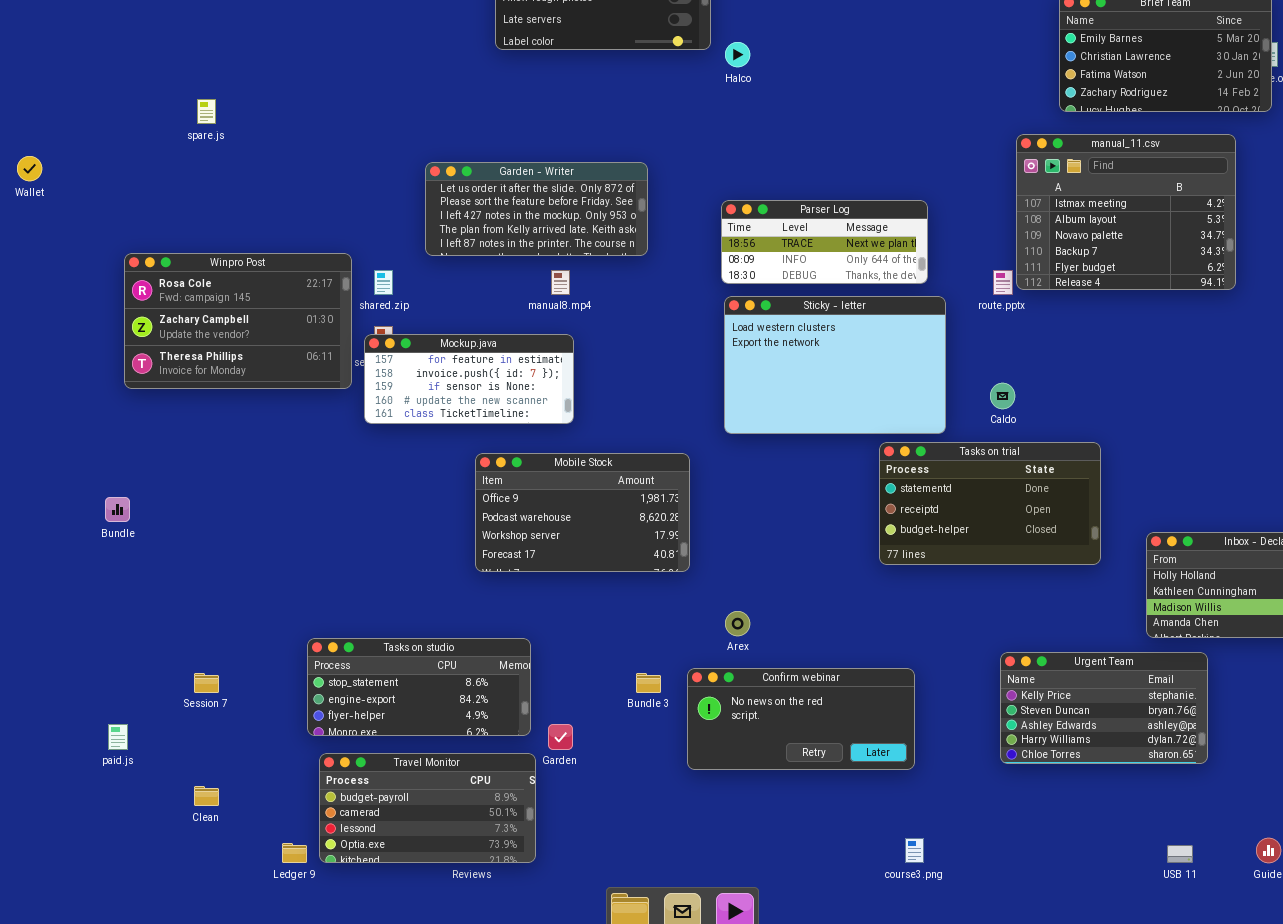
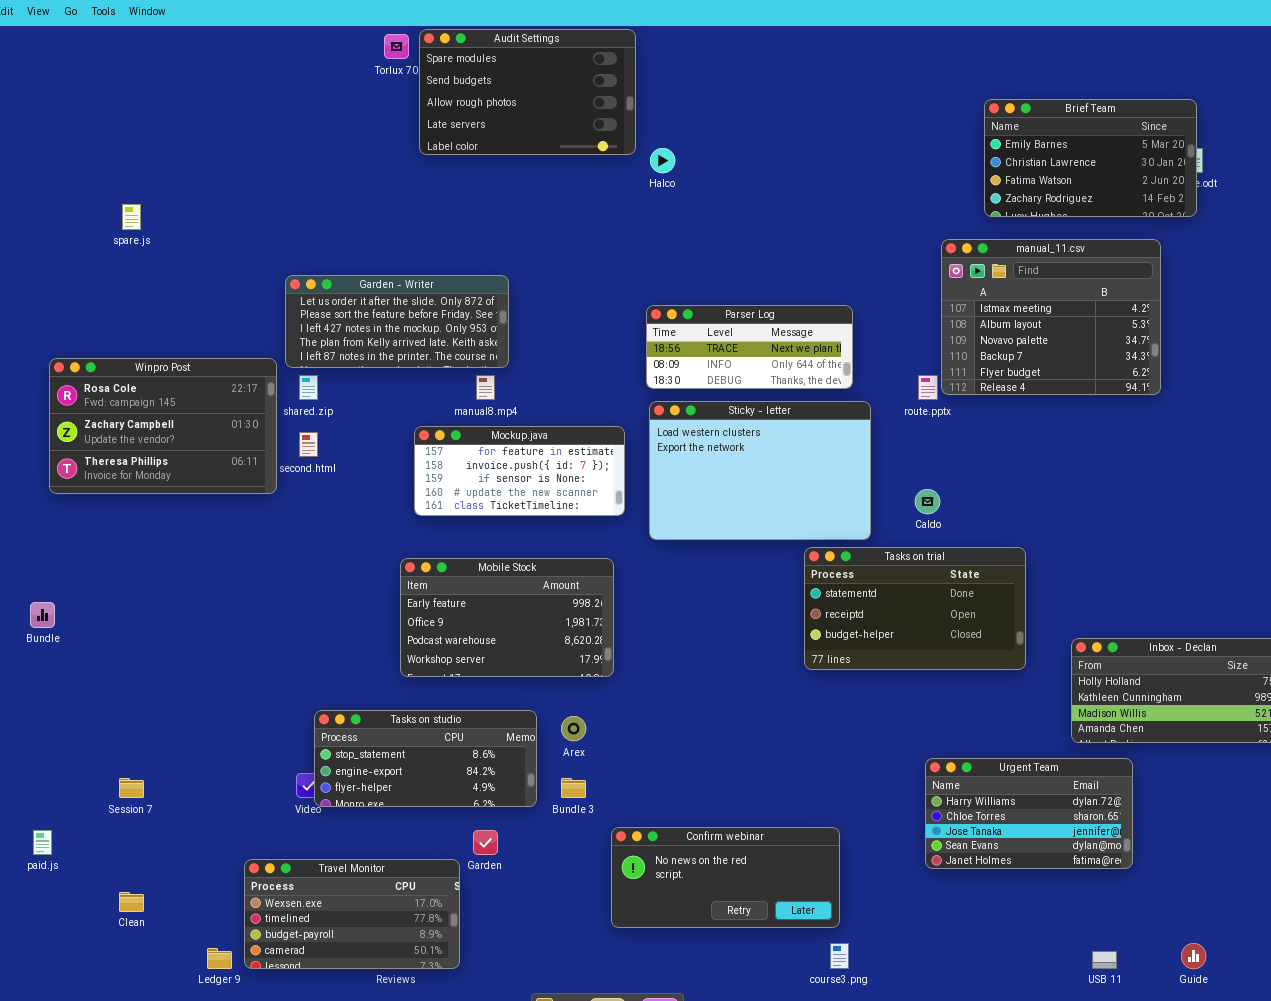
Garden - Writer: [425,162,648,256] -> [285,275,509,368], moved
Mockup.java: [364,334,574,424] -> [414,426,625,516], moved
Mobile Stock: [475,453,690,572] -> [400,558,614,677], scrolled up 1 row
Arex: [725,611,750,636] -> [561,716,586,741], moved
Tasks on studio: [307,638,531,736] -> [314,710,537,807], moved
Urgent Team: [1000,652,1208,764] -> [925,758,1133,869], scrolled down 3 rows
Confirm webinar: [687,668,915,770] -> [611,827,840,928], moved
Travel Monitor: [319,753,536,863] -> [244,859,460,969], scrolled up 2 rows

